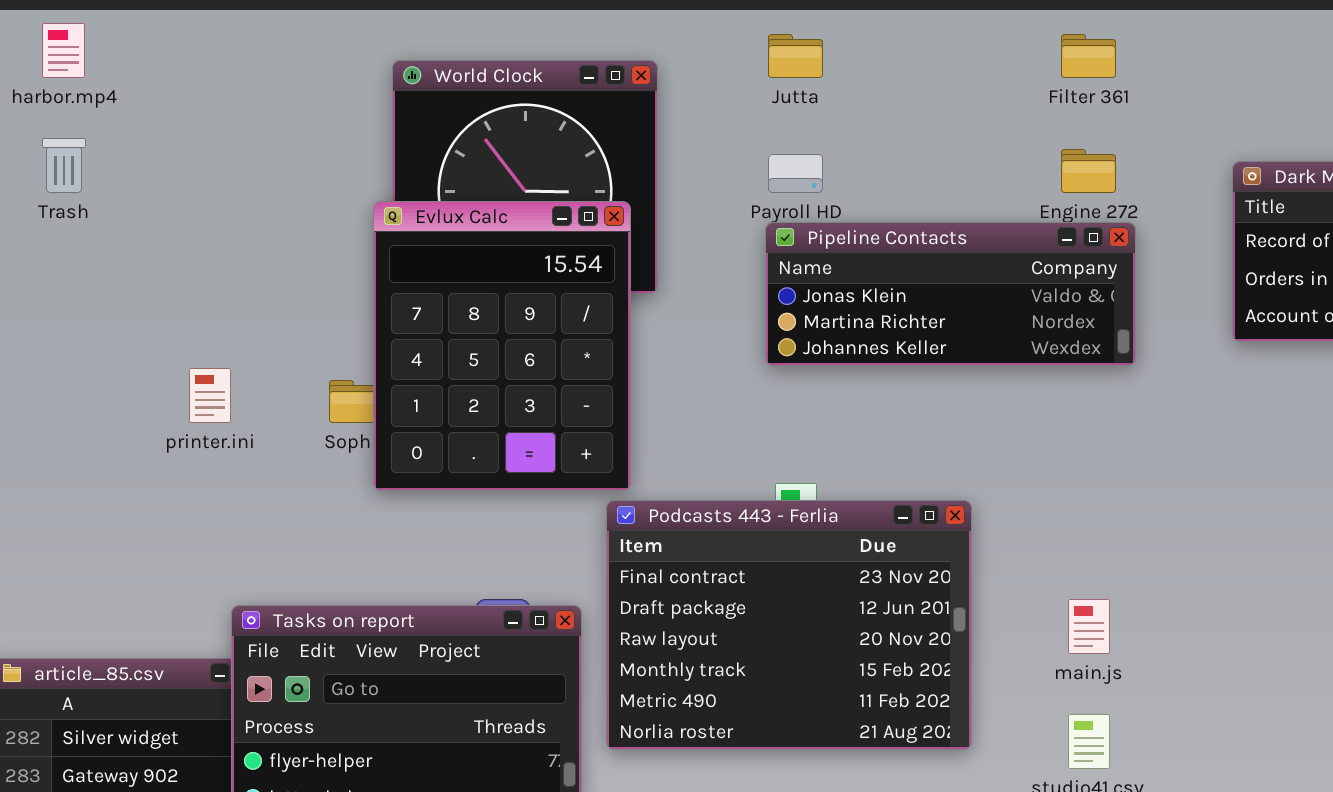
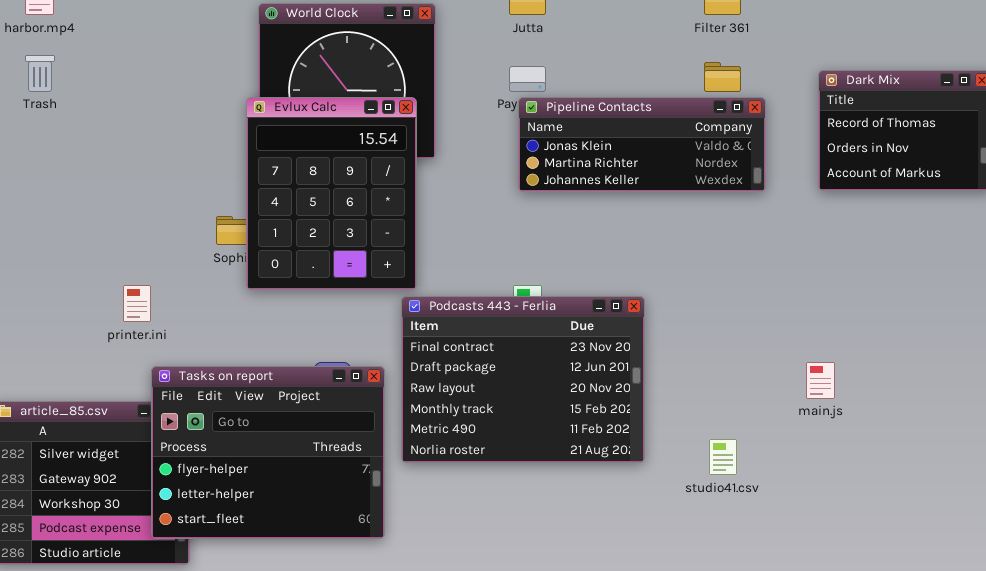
Pipeline Contacts: [765,222,1136,366] -> [518,97,766,192], moved
printer.ini: [189,368,231,423] -> [123,285,151,322], moved
main.js: [1068,599,1110,654] -> [806,362,835,399], moved

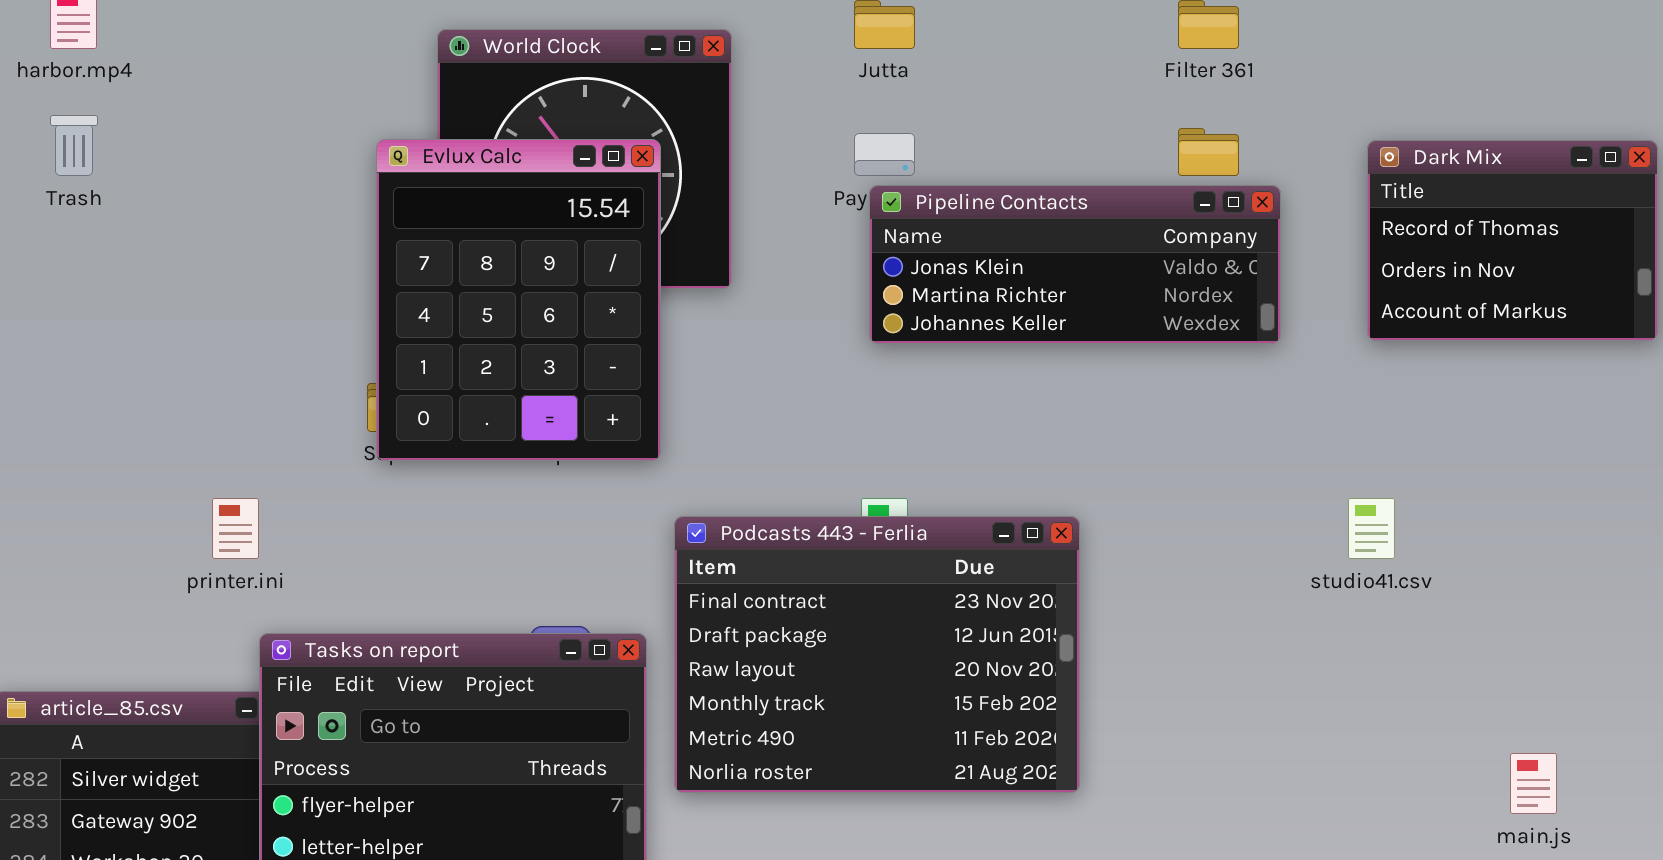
Evlux Calc: [246,97,417,290] -> [376,139,661,461], moved
main.js: [806,362,835,399] -> [1510,753,1557,814], moved
studio41.csv: [709,439,737,475] -> [1348,498,1395,559], moved

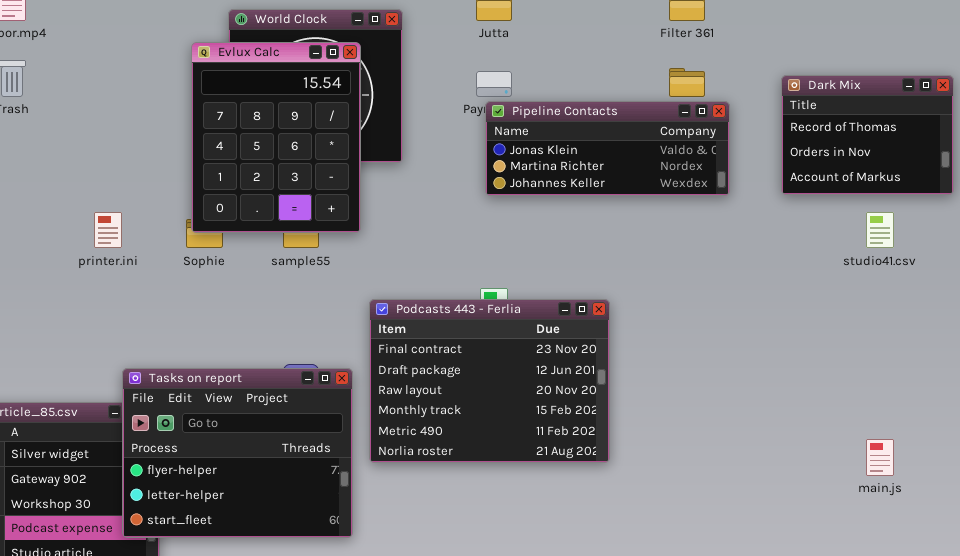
Evlux Calc: [376,139,661,461] -> [191,42,361,233], moved
printer.ini: [212,498,259,559] -> [94,212,122,248], moved
studio41.csv: [1348,498,1395,559] -> [866,212,894,248], moved

